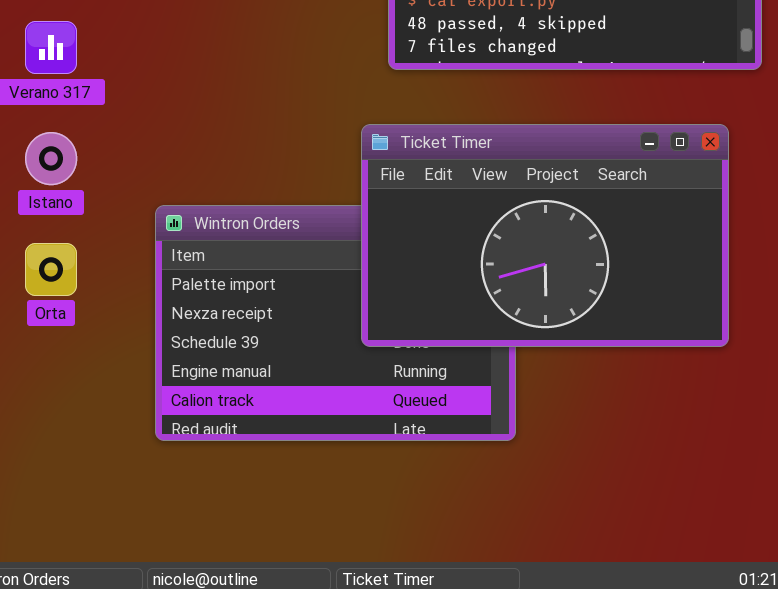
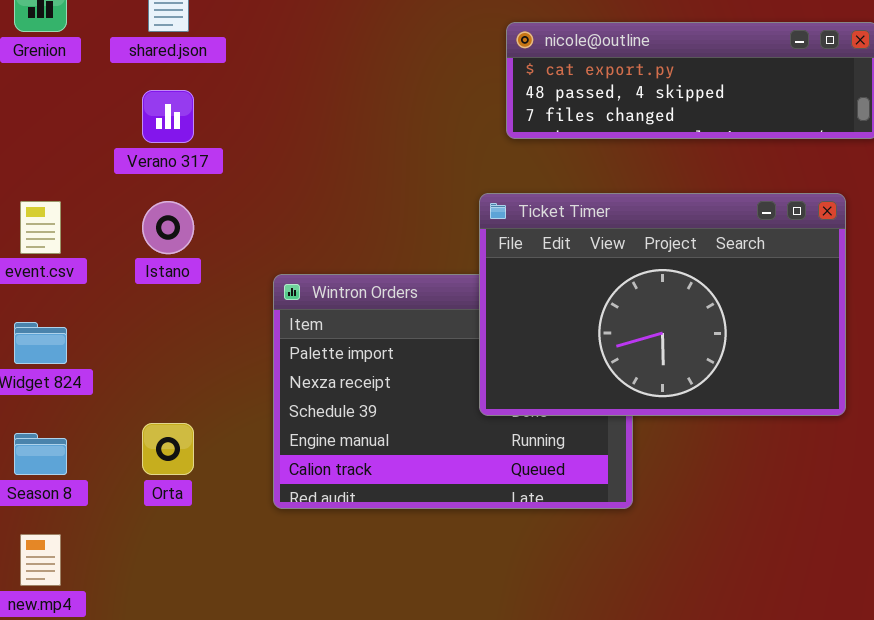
Orta: [25,243,77,296] -> [142,423,194,475], moved

